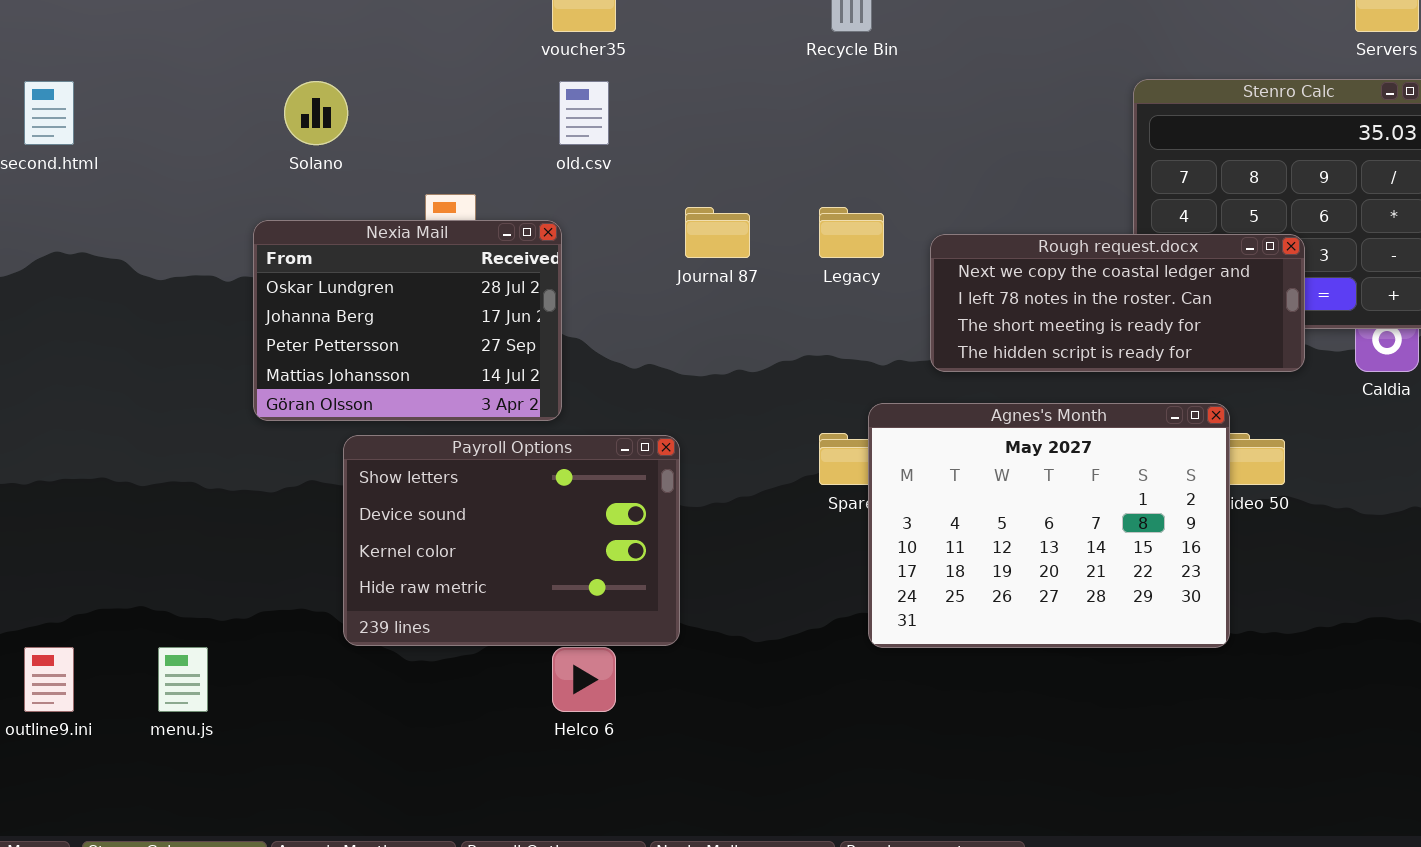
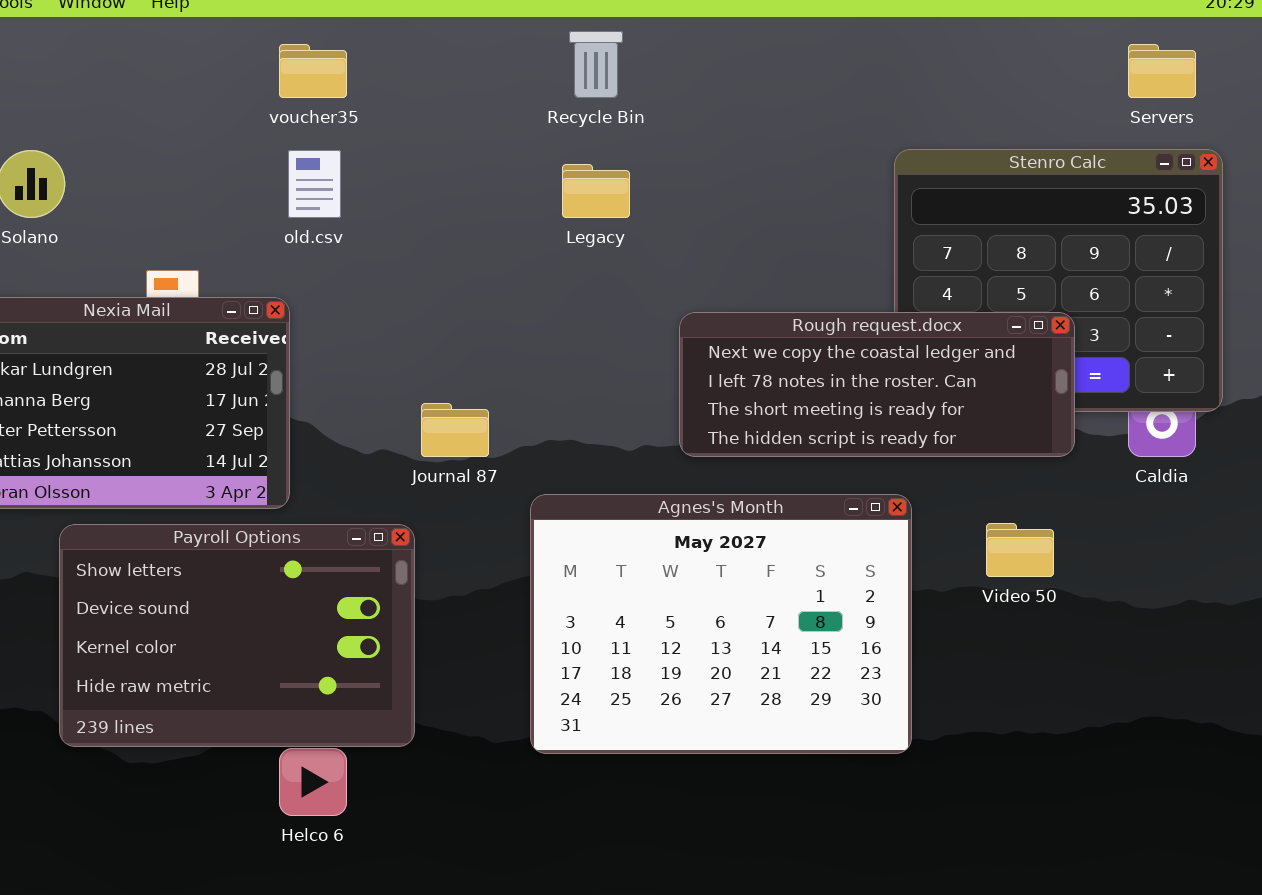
Journal 87: [685,207,750,258] -> [421,403,489,457], moved
Legacy: [819,207,884,258] -> [562,164,630,218], moved
Agnes's Month: [868,403,1230,648] -> [530,494,912,754], moved

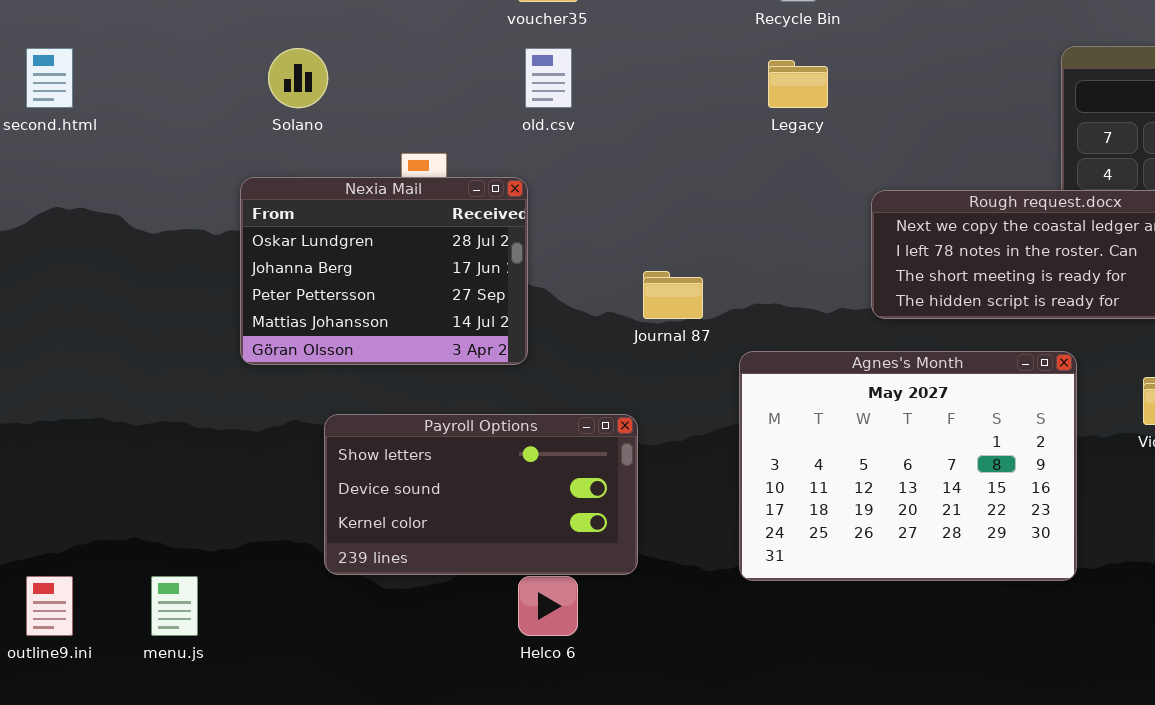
Payroll Options: [59,524,415,747] -> [324,414,638,575], resized

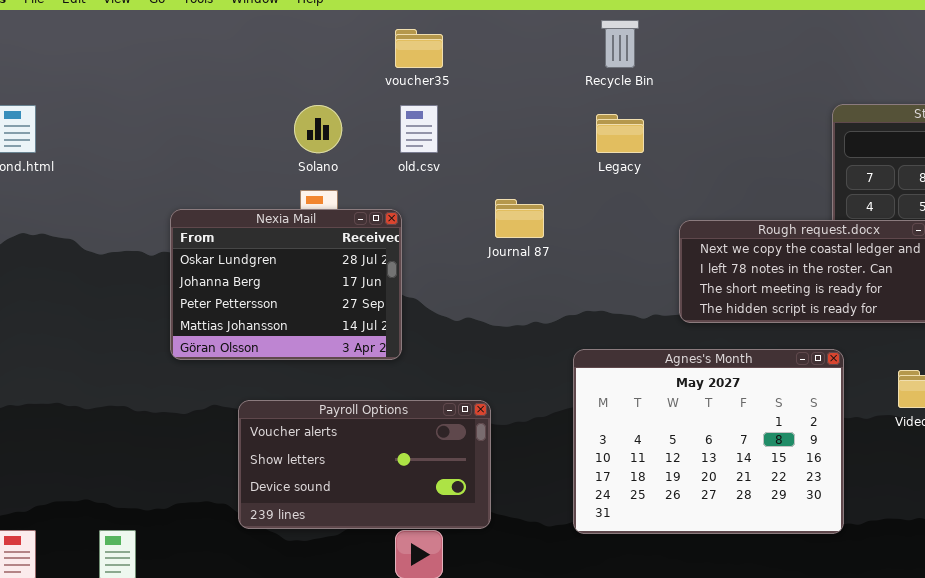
Solano: [268,48,328,108] -> [294,105,342,153], moved
Journal 87: [643,271,703,319] -> [495,199,544,238], moved
Payroll Options: [324,414,638,575] -> [238,400,491,529], scrolled up 1 row

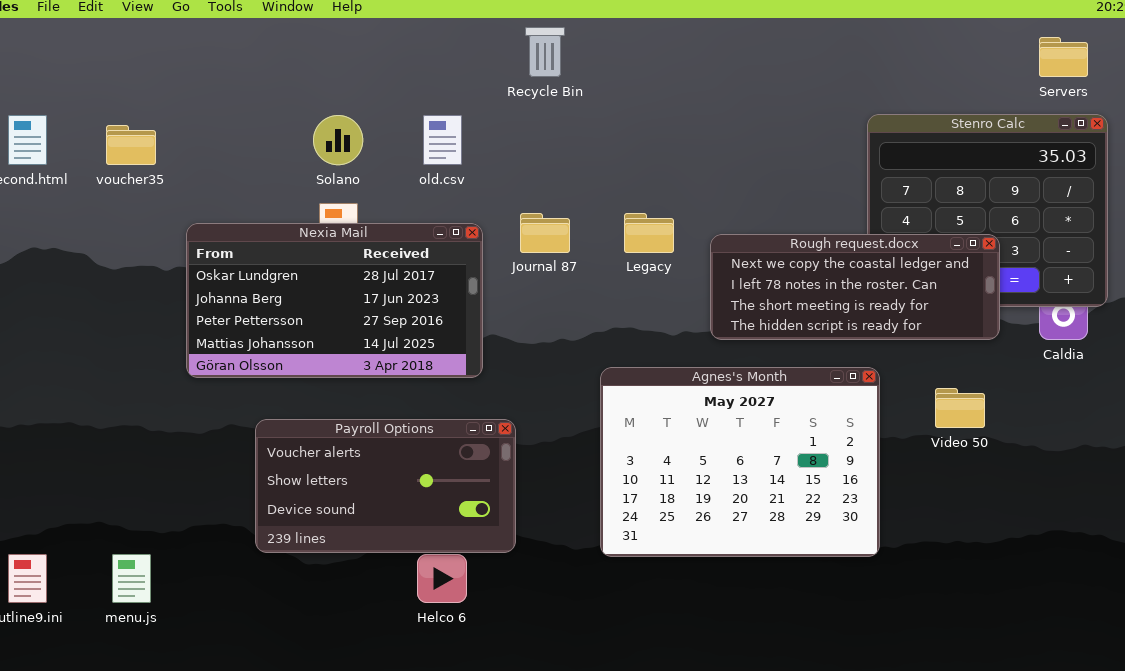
Recycle Bin: [601,20,639,68] -> [525,27,565,77], moved
voucher35: [395,29,443,68] -> [106,125,156,165], moved
Legacy: [596,114,644,153] -> [624,213,674,253], moved
Nexia Mail: [170,209,402,360] -> [186,223,483,378], resized

